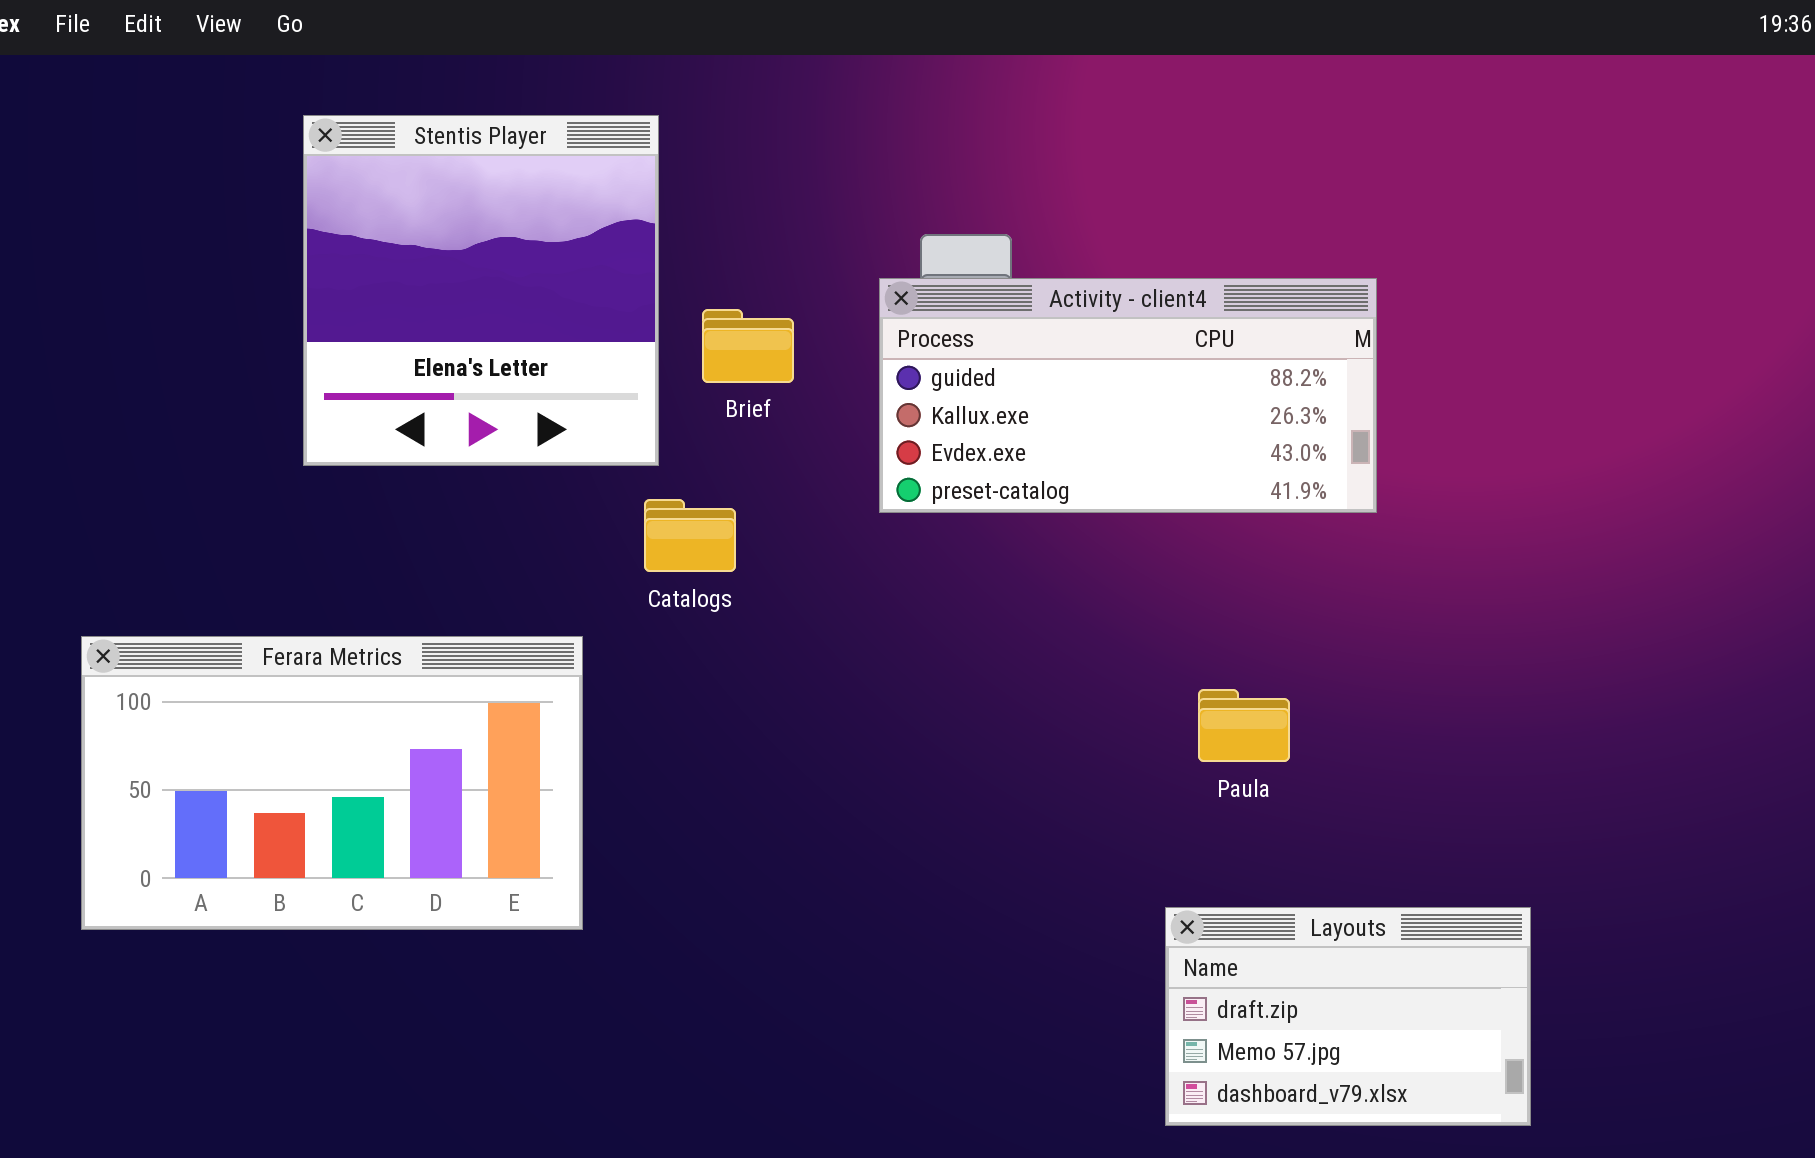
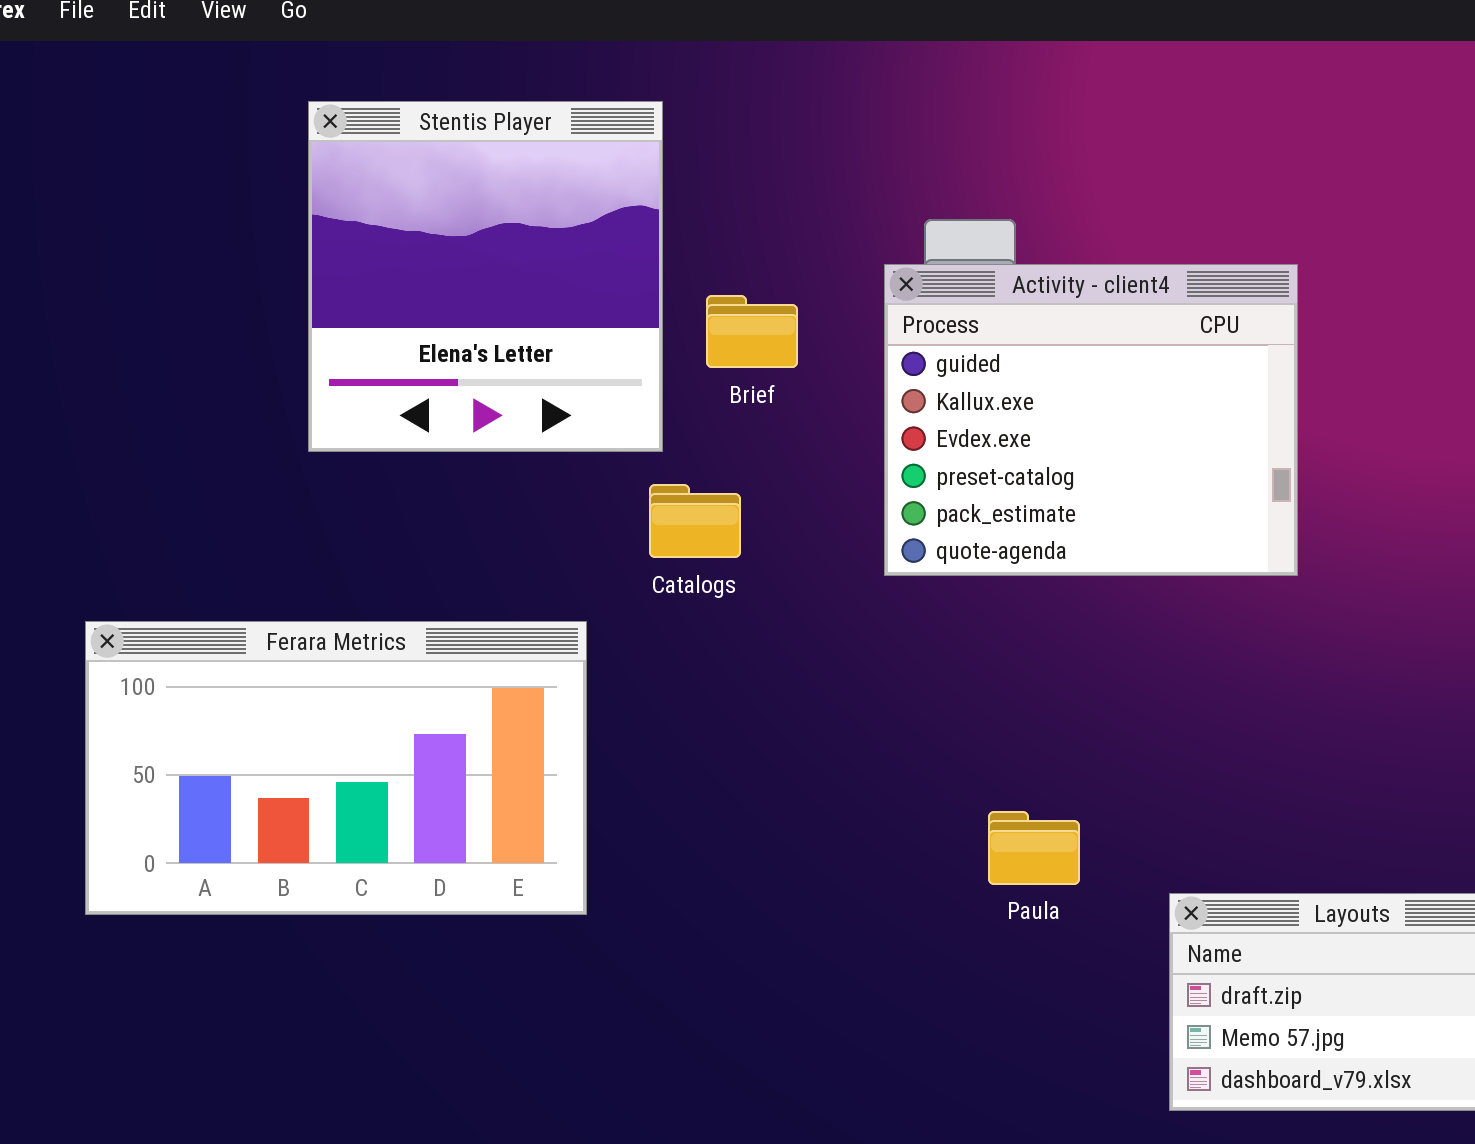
Activity - client4: [879,278,1377,513] -> [884,264,1298,576], resized
Paula: [1198,689,1290,762] -> [988,811,1080,885], moved

